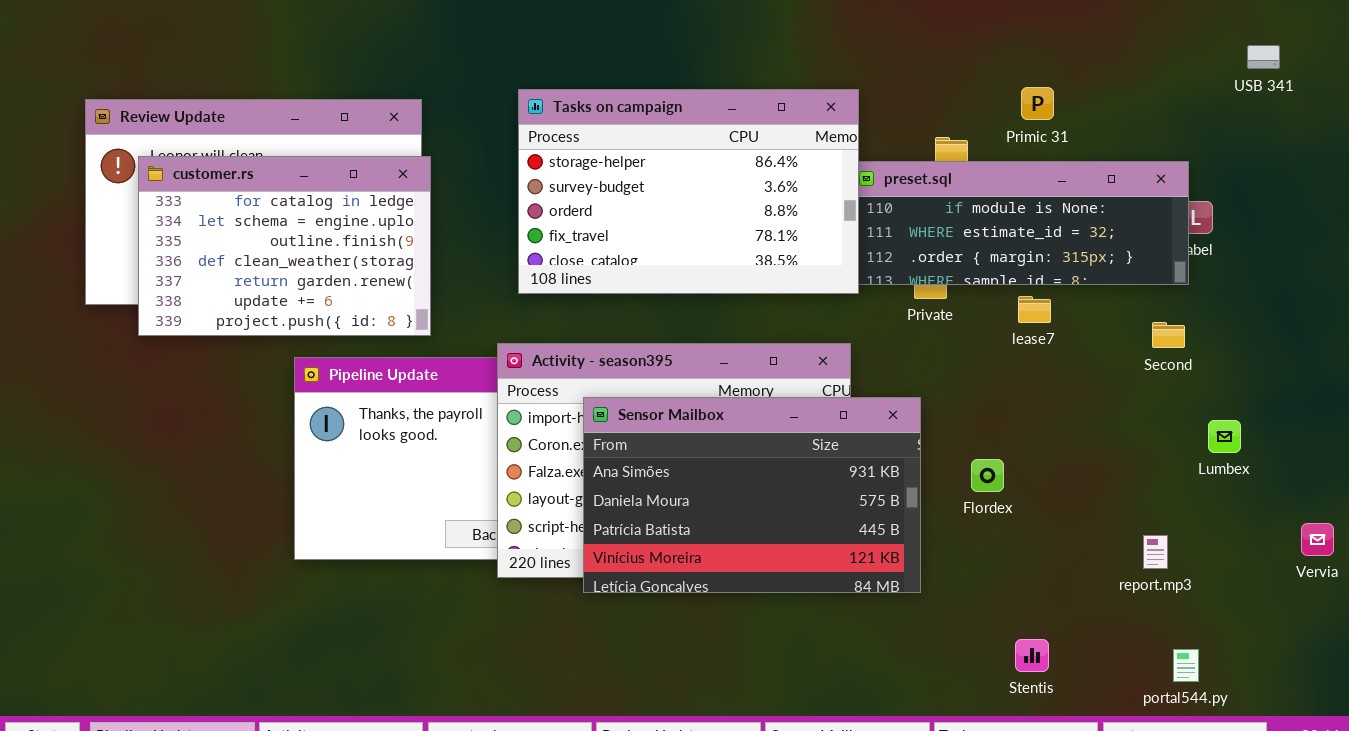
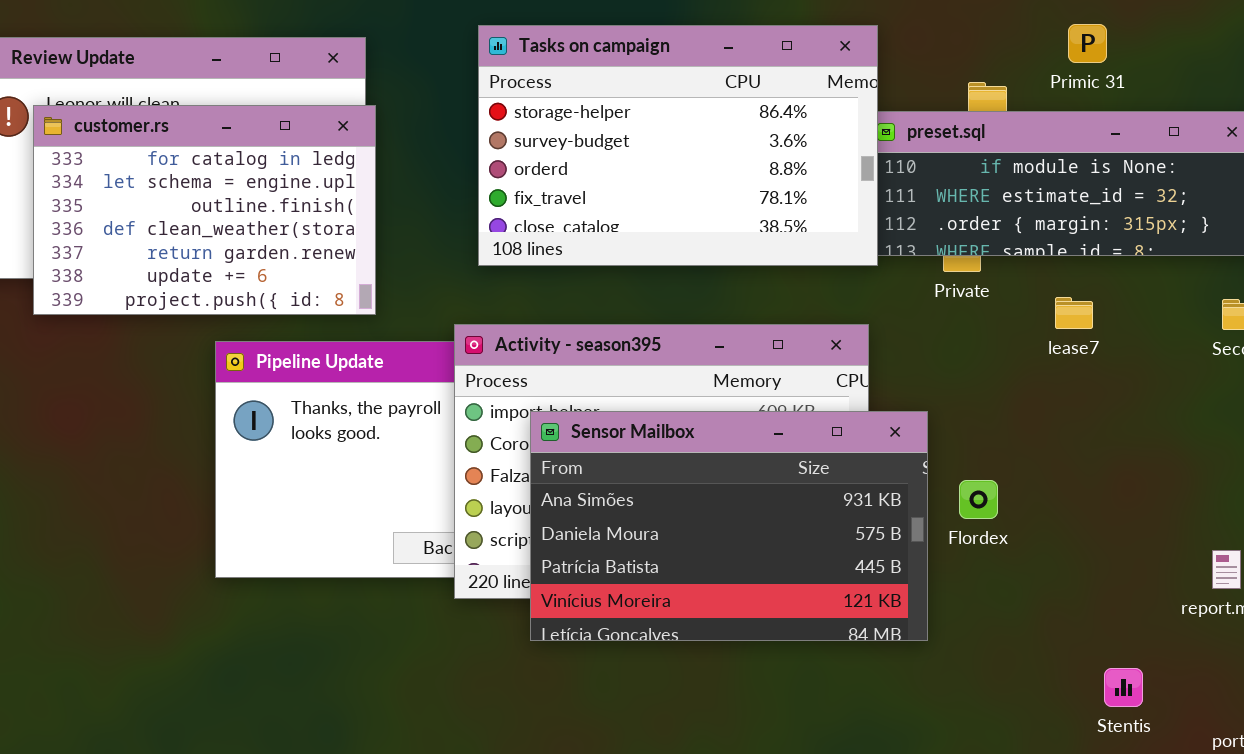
lease7: [1018,296,1051,323] -> [1055,297,1093,329], moved
Sensor Mailbox: [583,397,921,593] -> [530,411,928,641], moved
Flordex: [971,459,1004,492] -> [959,480,998,519], moved
Stentis: [1015,639,1049,672] -> [1104,668,1143,707], moved

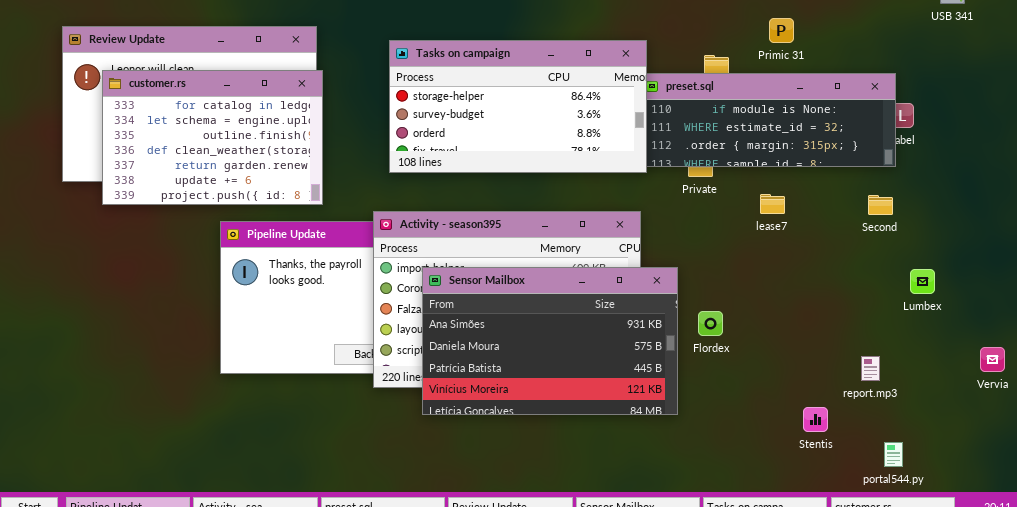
Tasks on campaign: [478,25,878,266] -> [389,40,647,173], resized
Stentis: [1104,668,1143,707] -> [803,407,828,432], moved

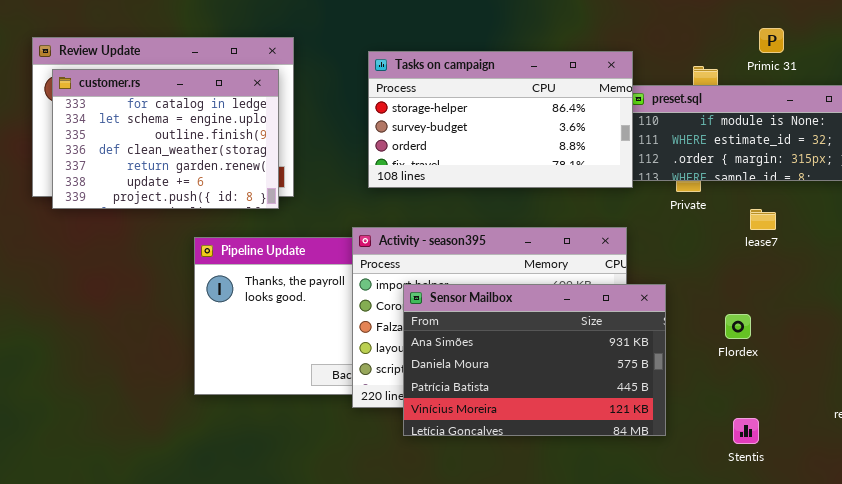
customer.rs: [102,70,323,205] -> [52,69,279,209], moved
Flordex: [698,311,723,336] -> [725,314,751,339], moved
Stentis: [803,407,828,432] -> [733,418,759,444], moved

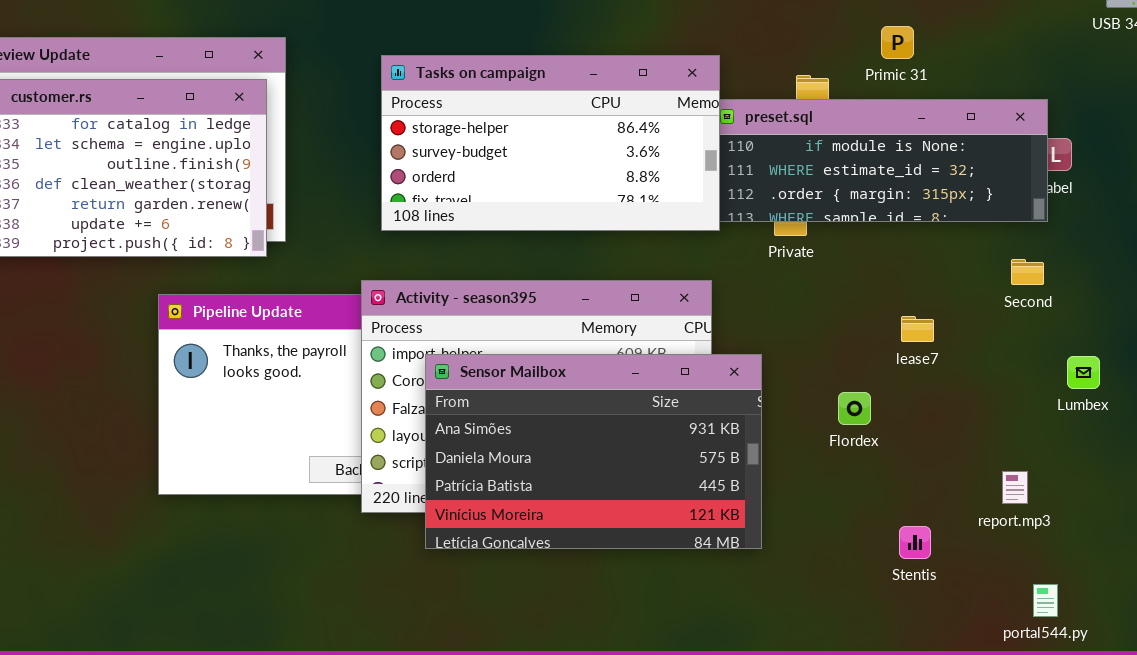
lease7: [750,209,776,230] -> [901,316,934,342], moved
Stentis: [733,418,759,444] -> [899,526,931,559], moved

